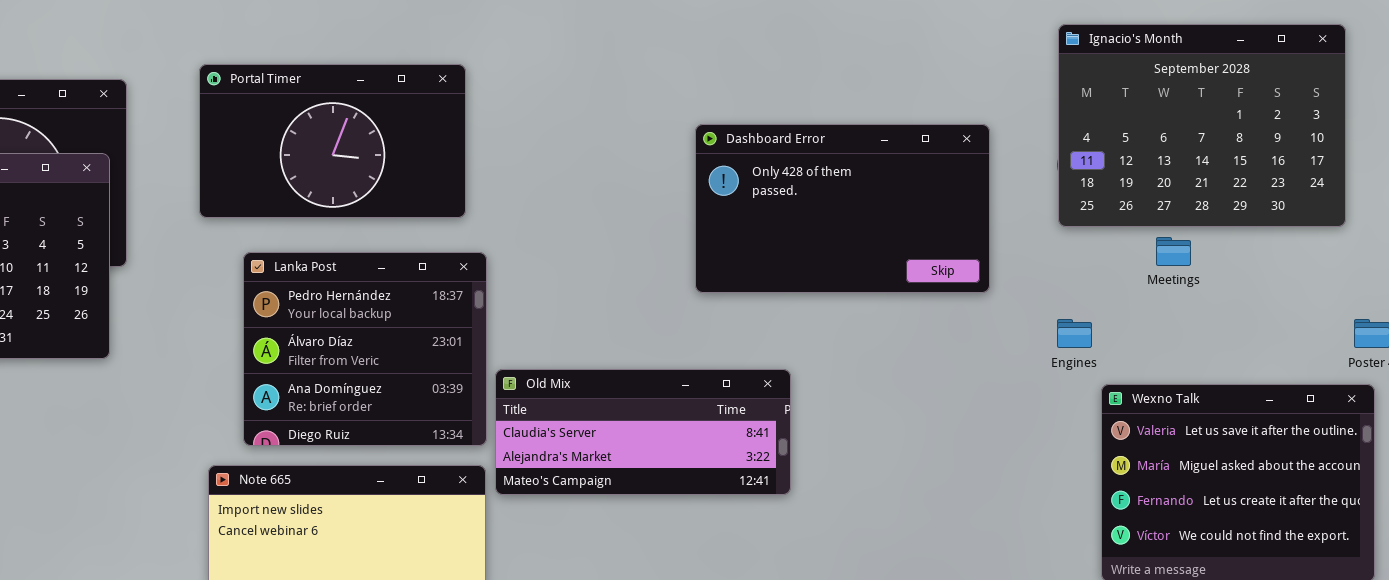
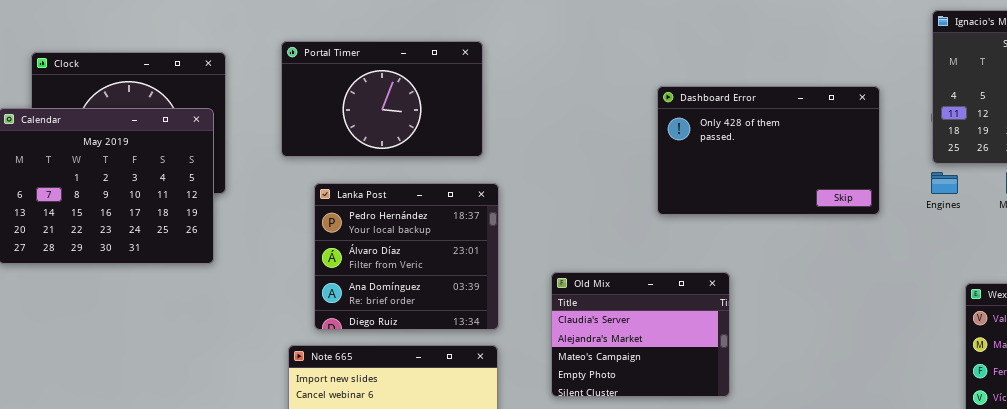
Engines: [1057,319,1092,348] -> [931,172,958,194], moved
Old Mix: [495,369,791,495] -> [551,272,730,397], resized

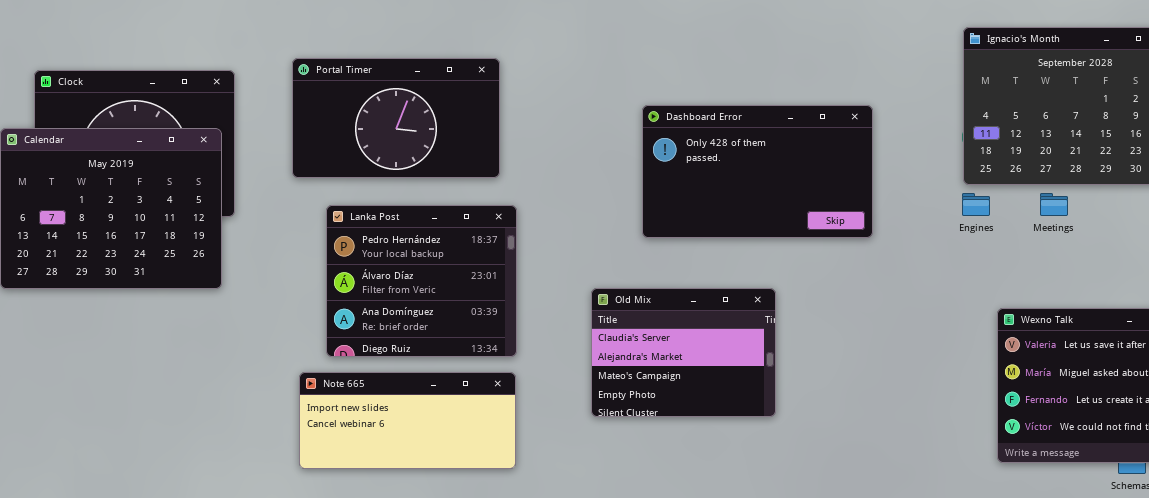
Dashboard Error: [657,86,880,215] -> [642,105,873,238], moved
Old Mix: [551,272,730,397] -> [591,288,776,417], moved

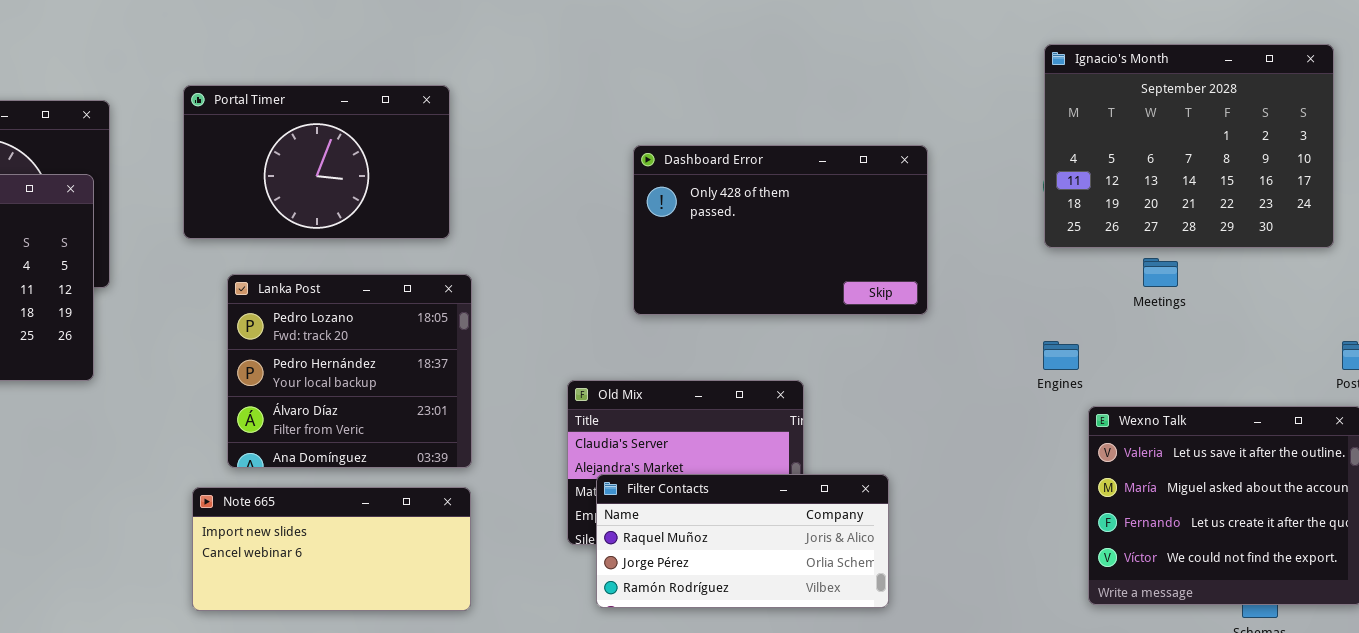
Engines: [962,193,990,216] -> [1043,341,1079,370], moved
Lanka Post: [326,205,517,357] -> [227,274,472,468], scrolled up 1 row
Filter Contacts: none -> [596,474,889,608], opened

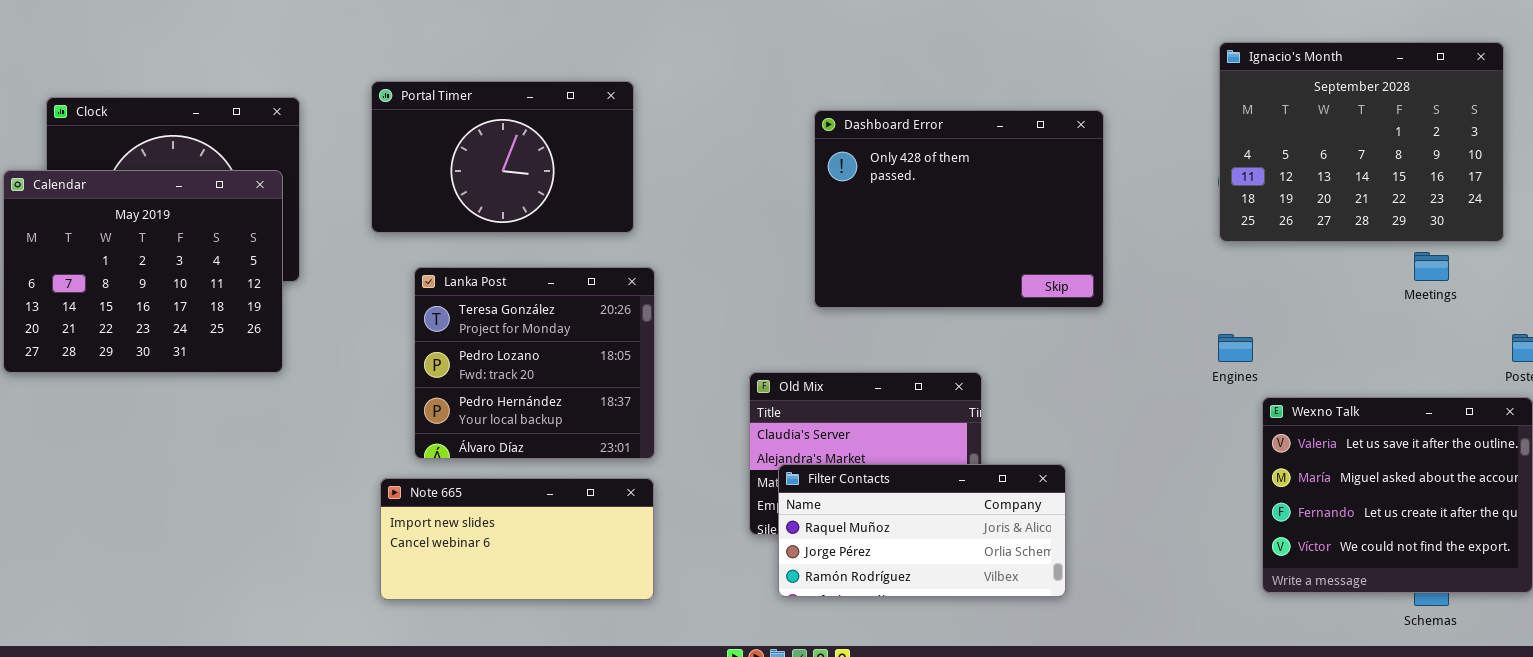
Dashboard Error: [633,145,928,315] -> [814,110,1104,308], resized
Meetings: [1143,258,1178,287] -> [1414,252,1449,281], moved
Lanka Post: [227,274,472,468] -> [414,267,655,459], scrolled up 1 row

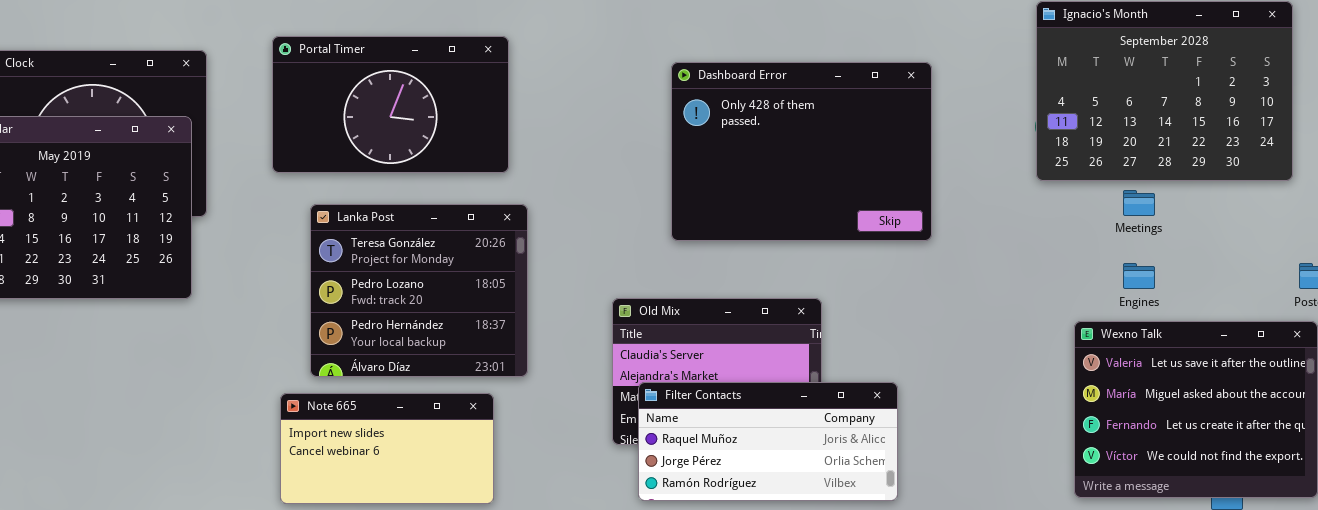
Meetings: [1414,252,1449,281] -> [1123,190,1155,216], moved
Engines: [1218,334,1253,362] -> [1123,263,1155,289], moved
Note 665: [380,478,654,600] -> [280,393,494,504], resized

